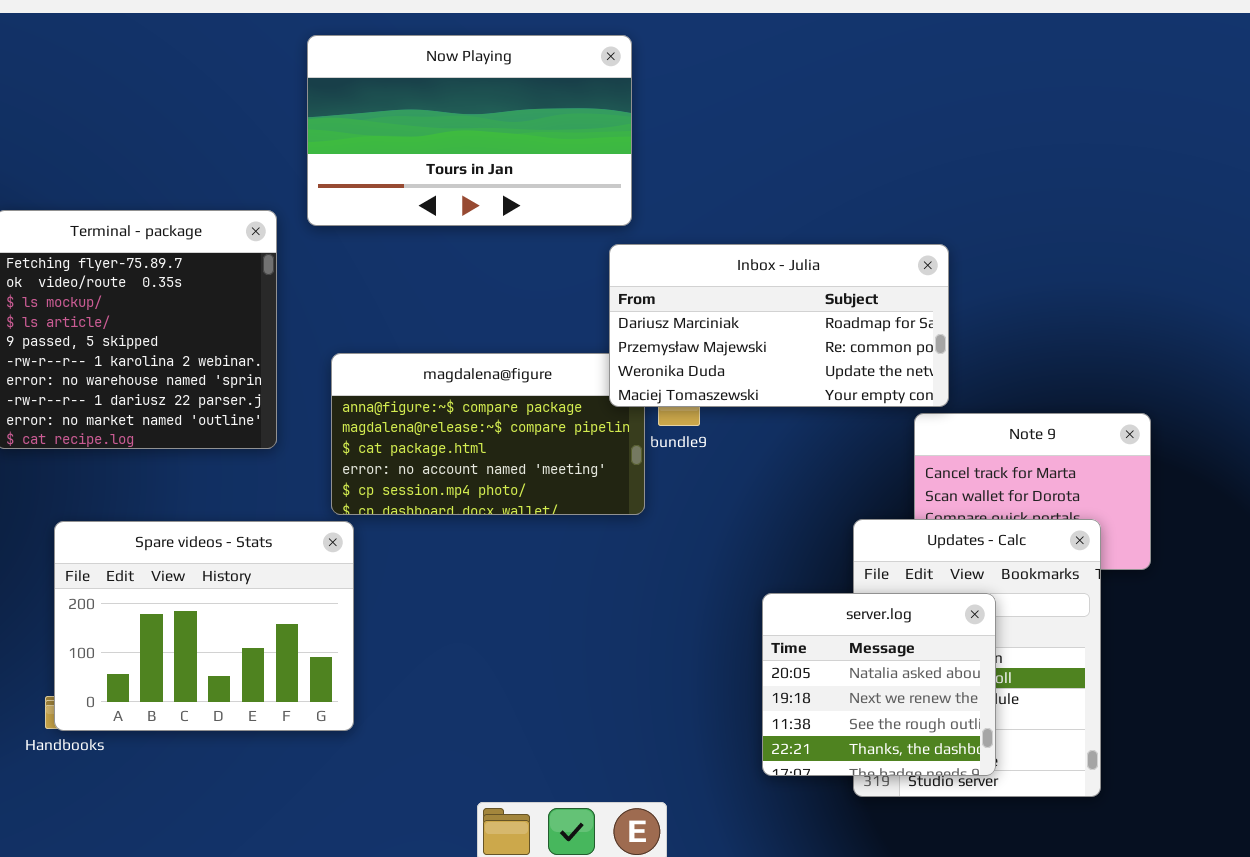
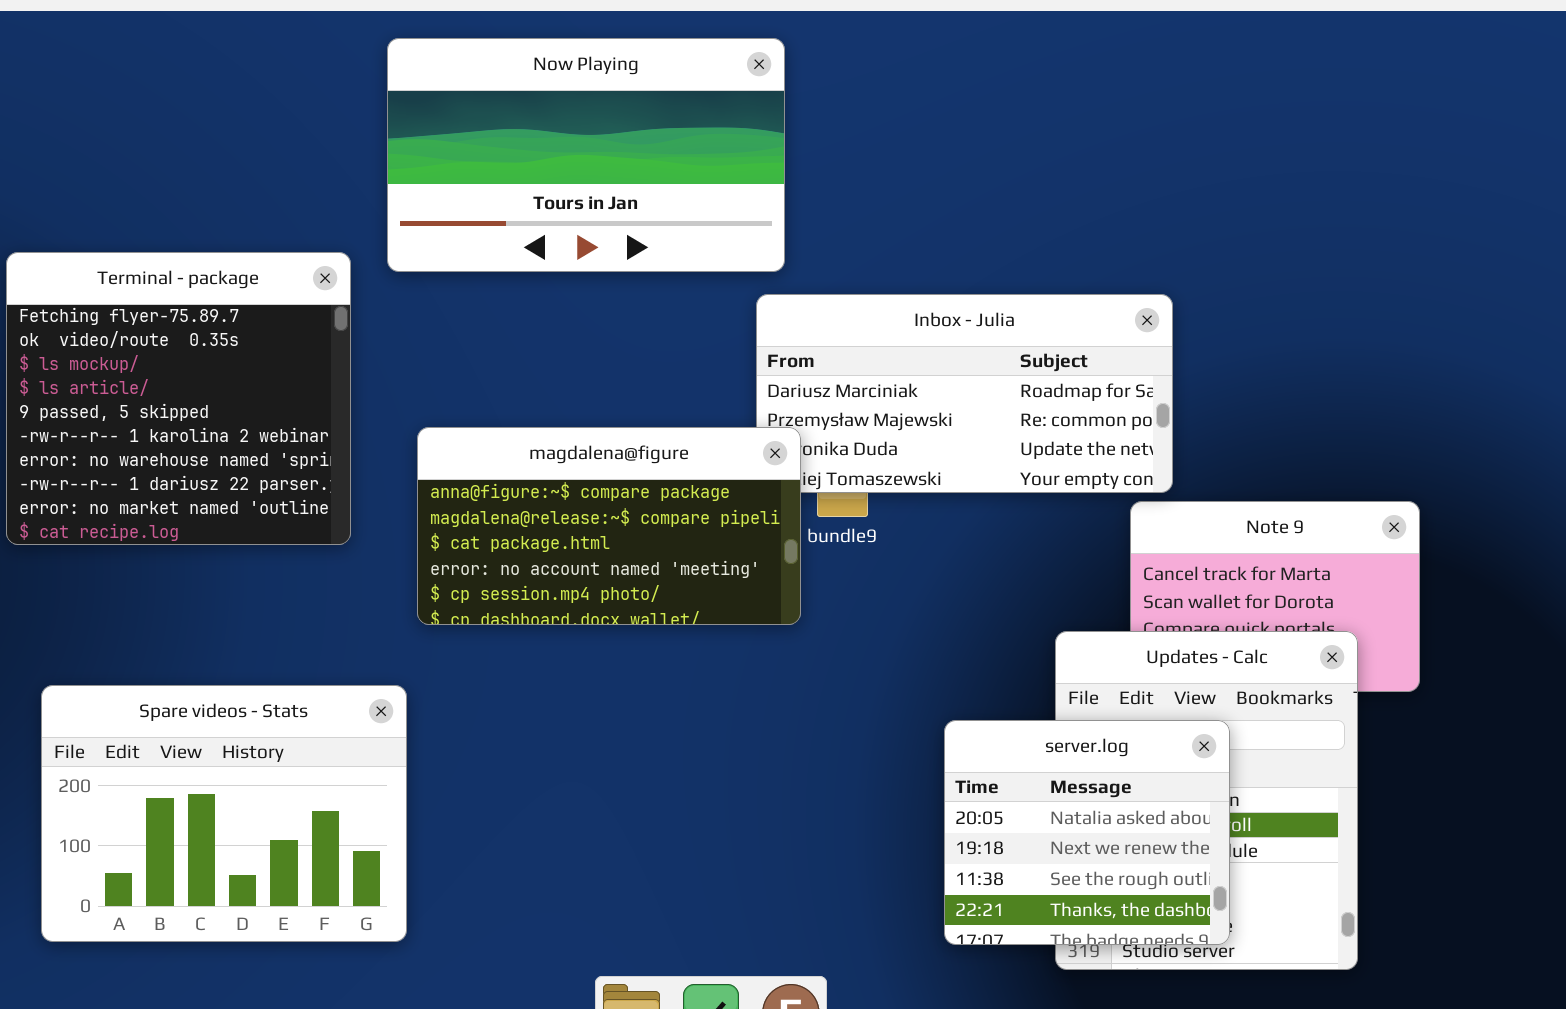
magdalena@figure: [331,353,645,515] -> [417,427,801,625], raised
Spare videos - Stats: [54,521,354,731] -> [41,685,407,942], moved

